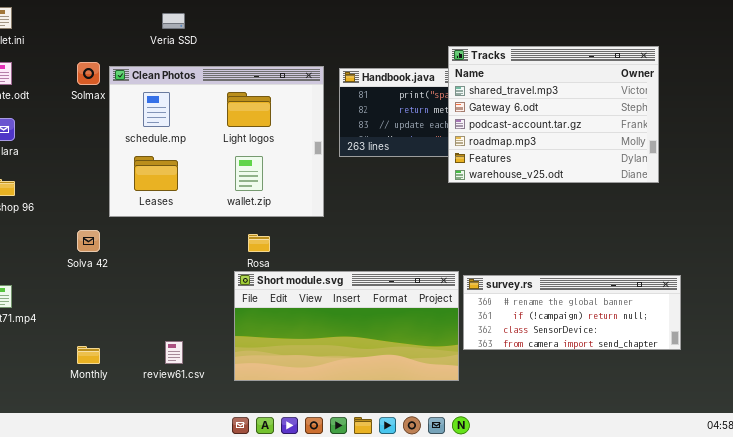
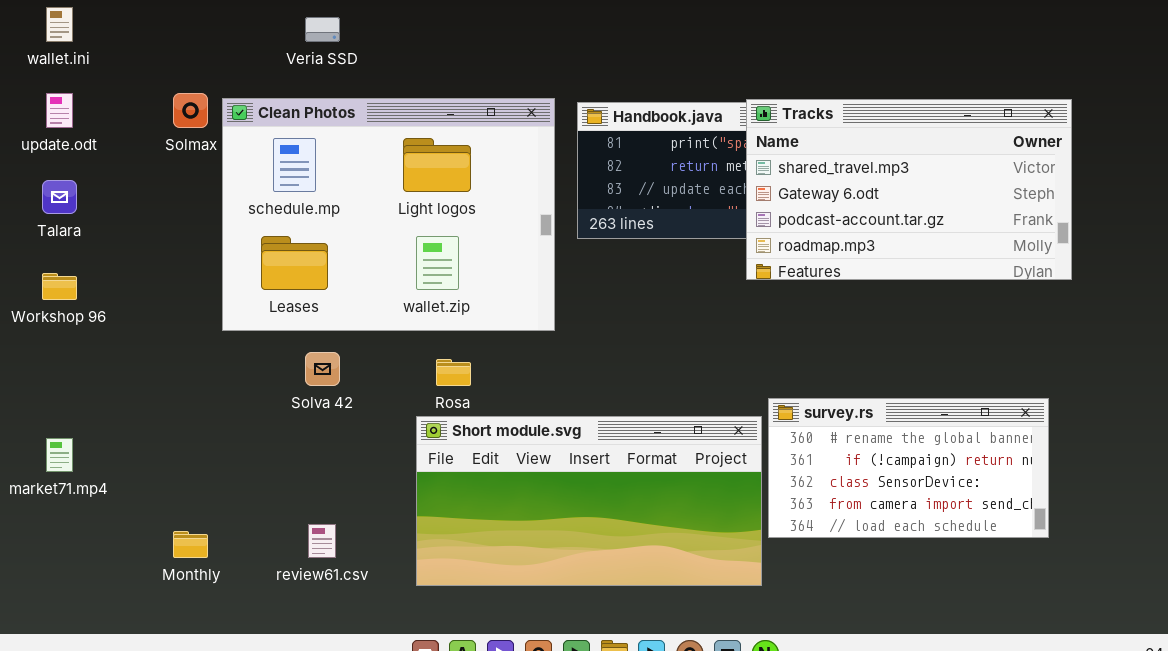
Tracks: [448,46,659,183] -> [746,99,1072,280], resized
Solva 42: [77,230,100,252] -> [305,352,340,386], moved
survey.rs: [463,275,681,350] -> [768,398,1049,538], resized

